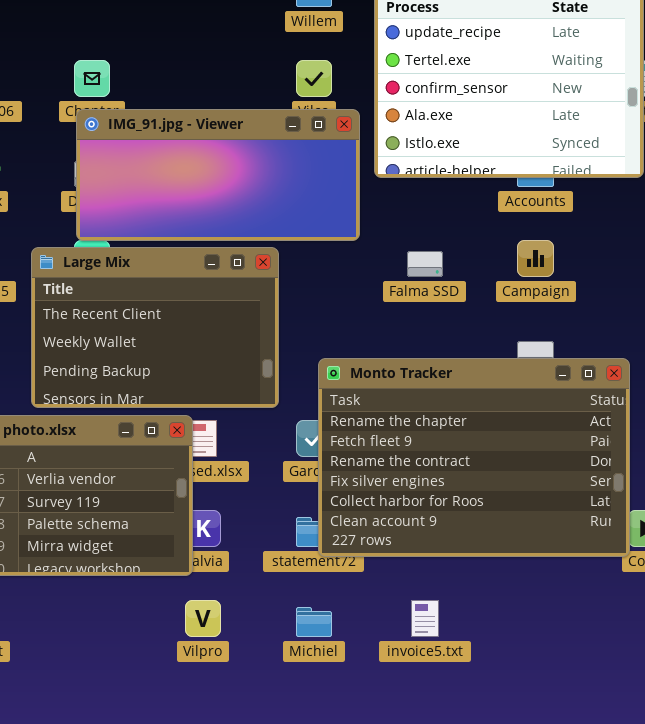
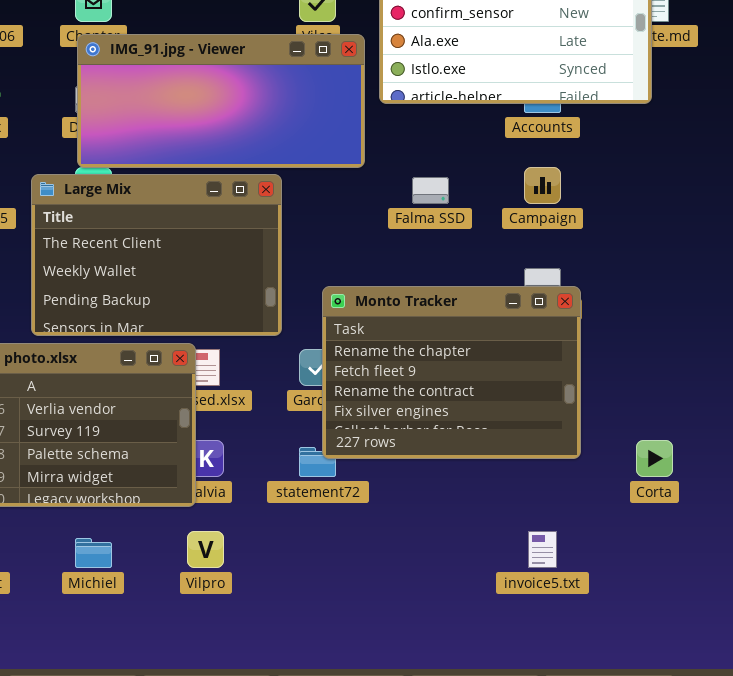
Monto Tracker: [318,358,630,557] -> [322,286,581,459], resized
invoice5.txt: [411,600,439,637] -> [528,531,557,568], moved
Michiel: [296,607,332,637] -> [75,538,112,568], moved

